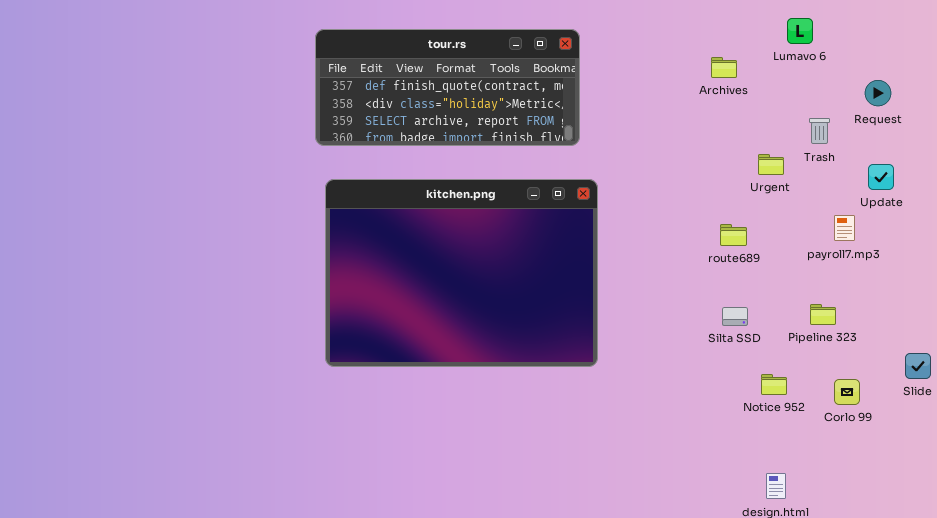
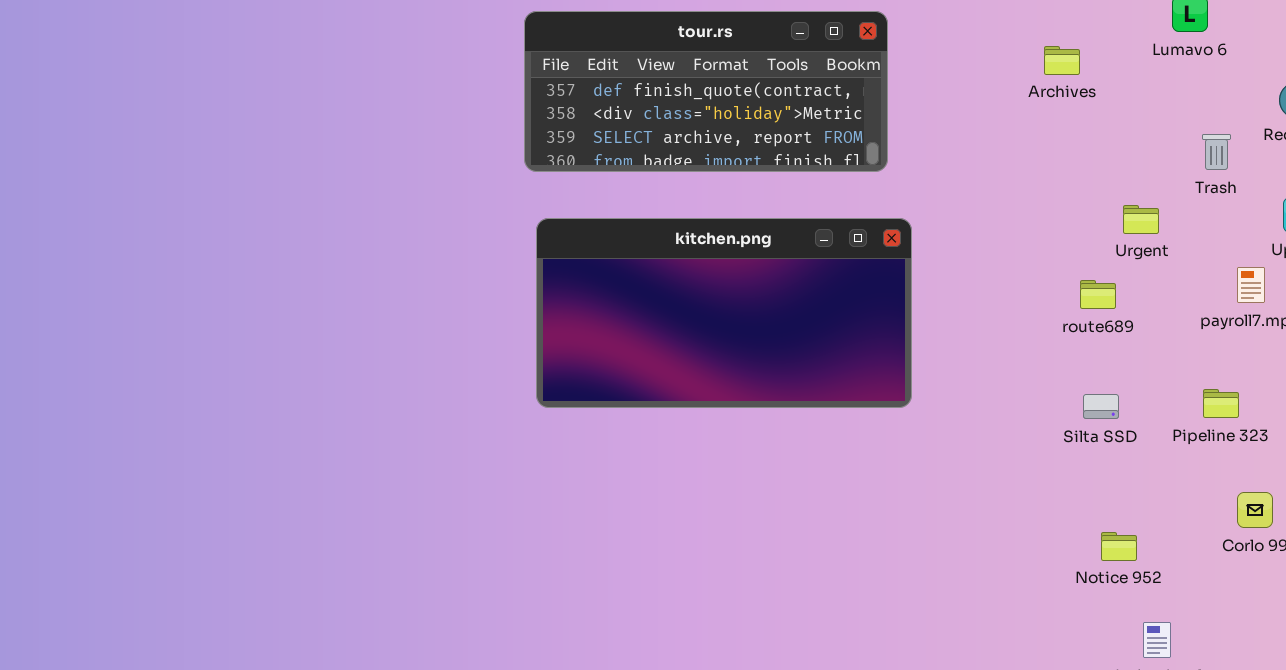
Archives: [711,57,737,78] -> [1044,46,1080,75], moved
Urgent: [758,154,784,175] -> [1123,205,1159,234], moved
kitchen.png: [325,179,598,367] -> [536,218,912,408], resized
Notice 952: [761,374,787,395] -> [1101,532,1137,561], moved

